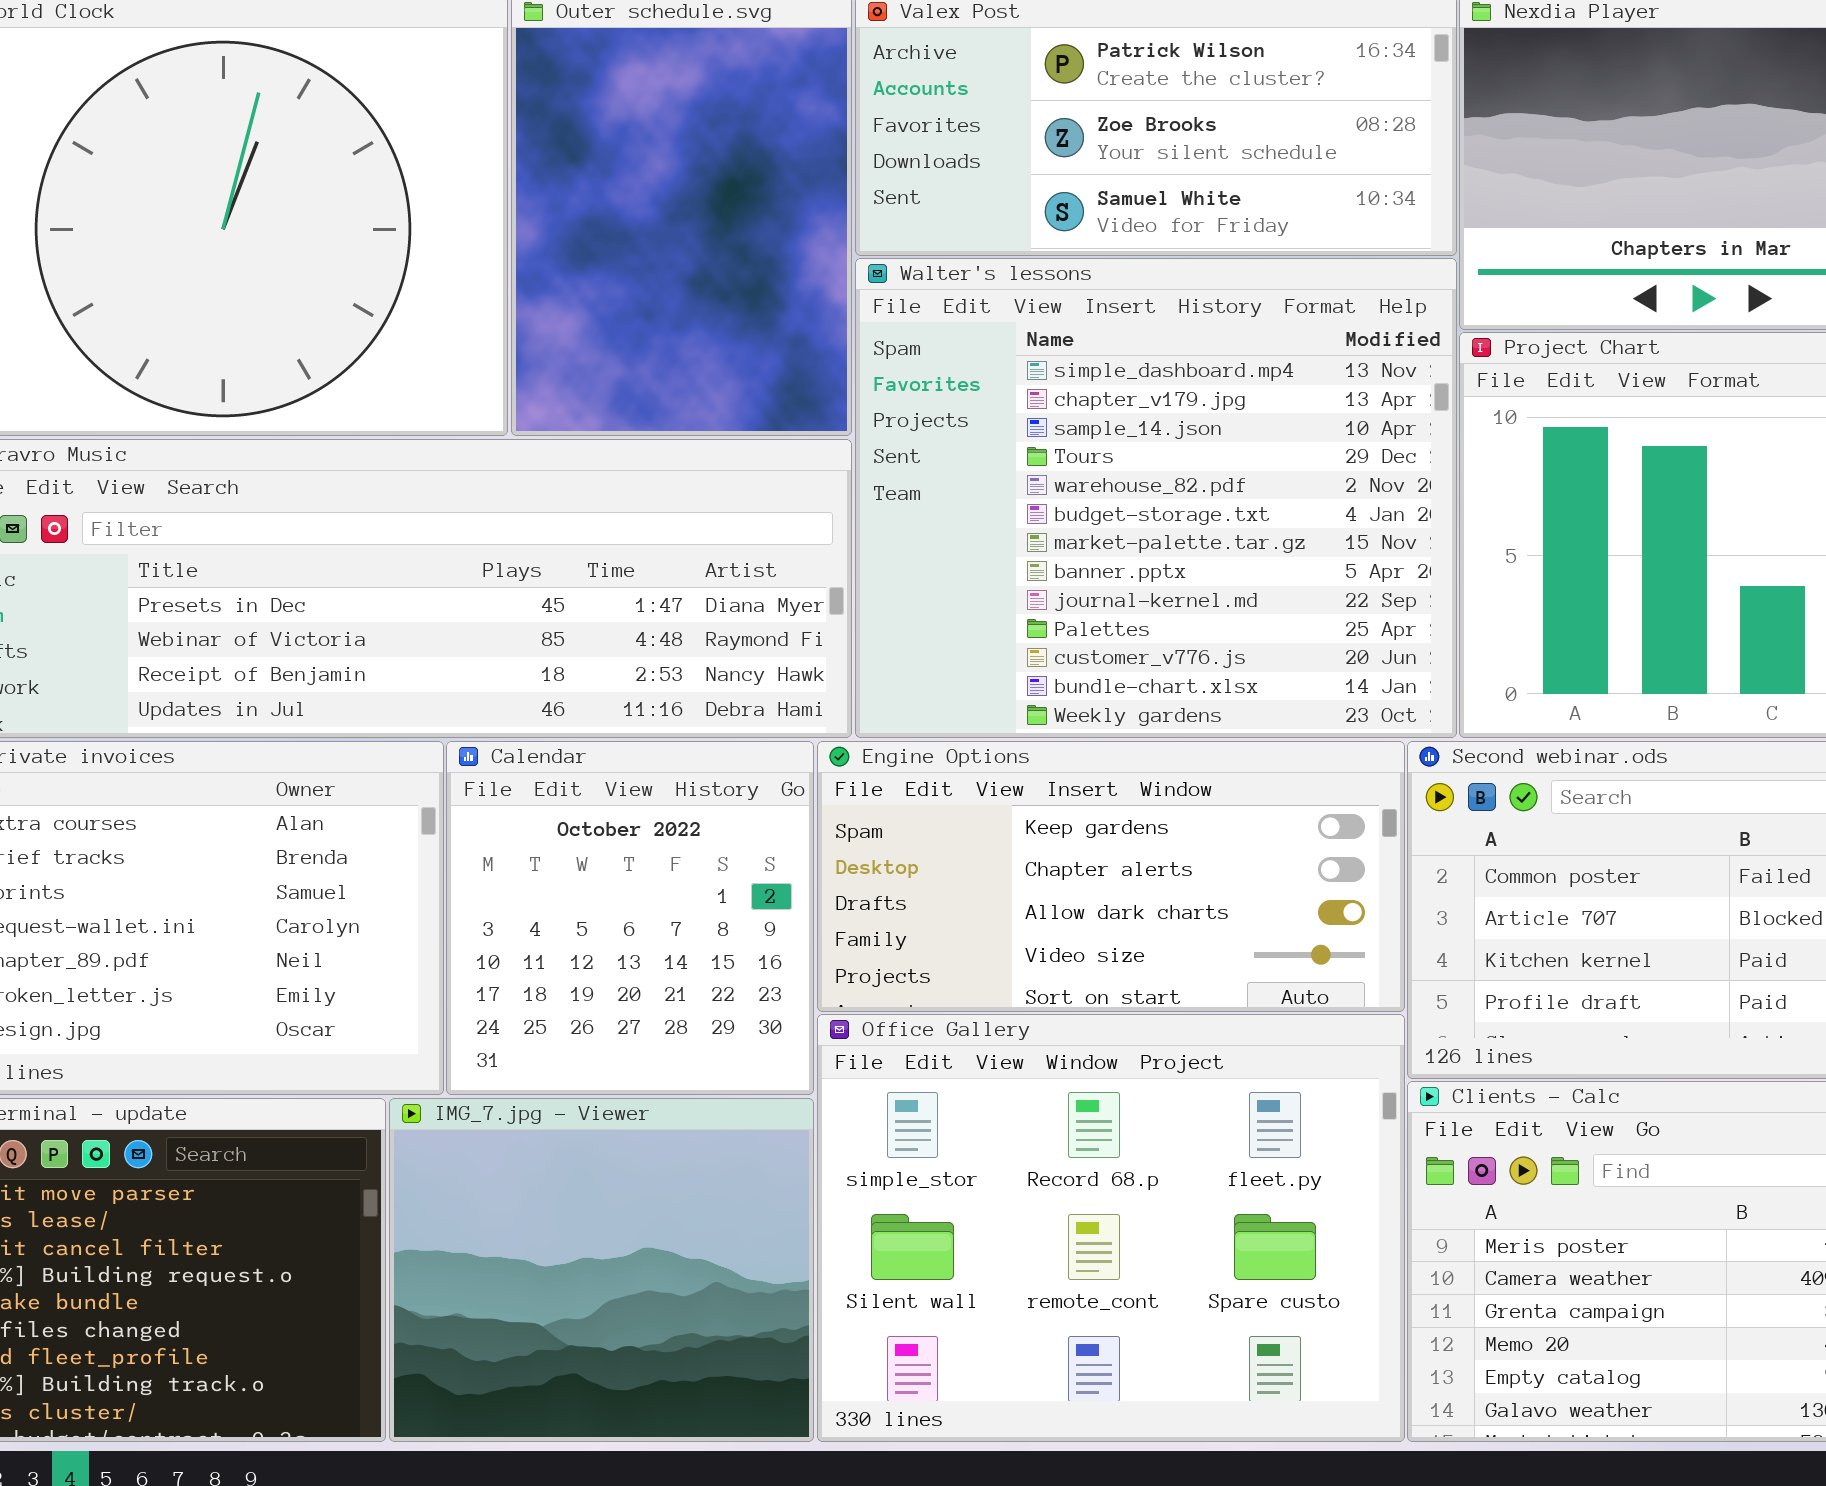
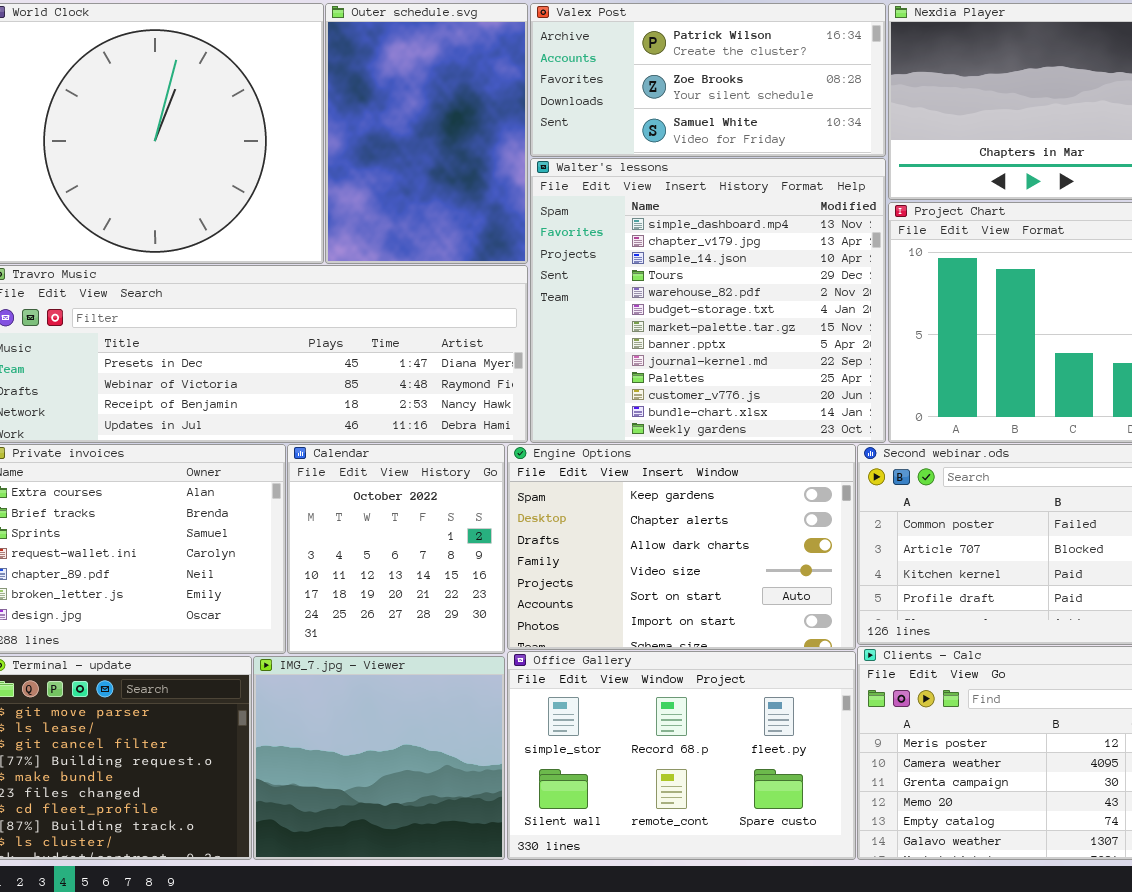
Engine Options: [817,741,1405,1012] -> [507,444,856,650], resized
Office Gallery: [817,1014,1405,1442] -> [507,651,856,860], resized

